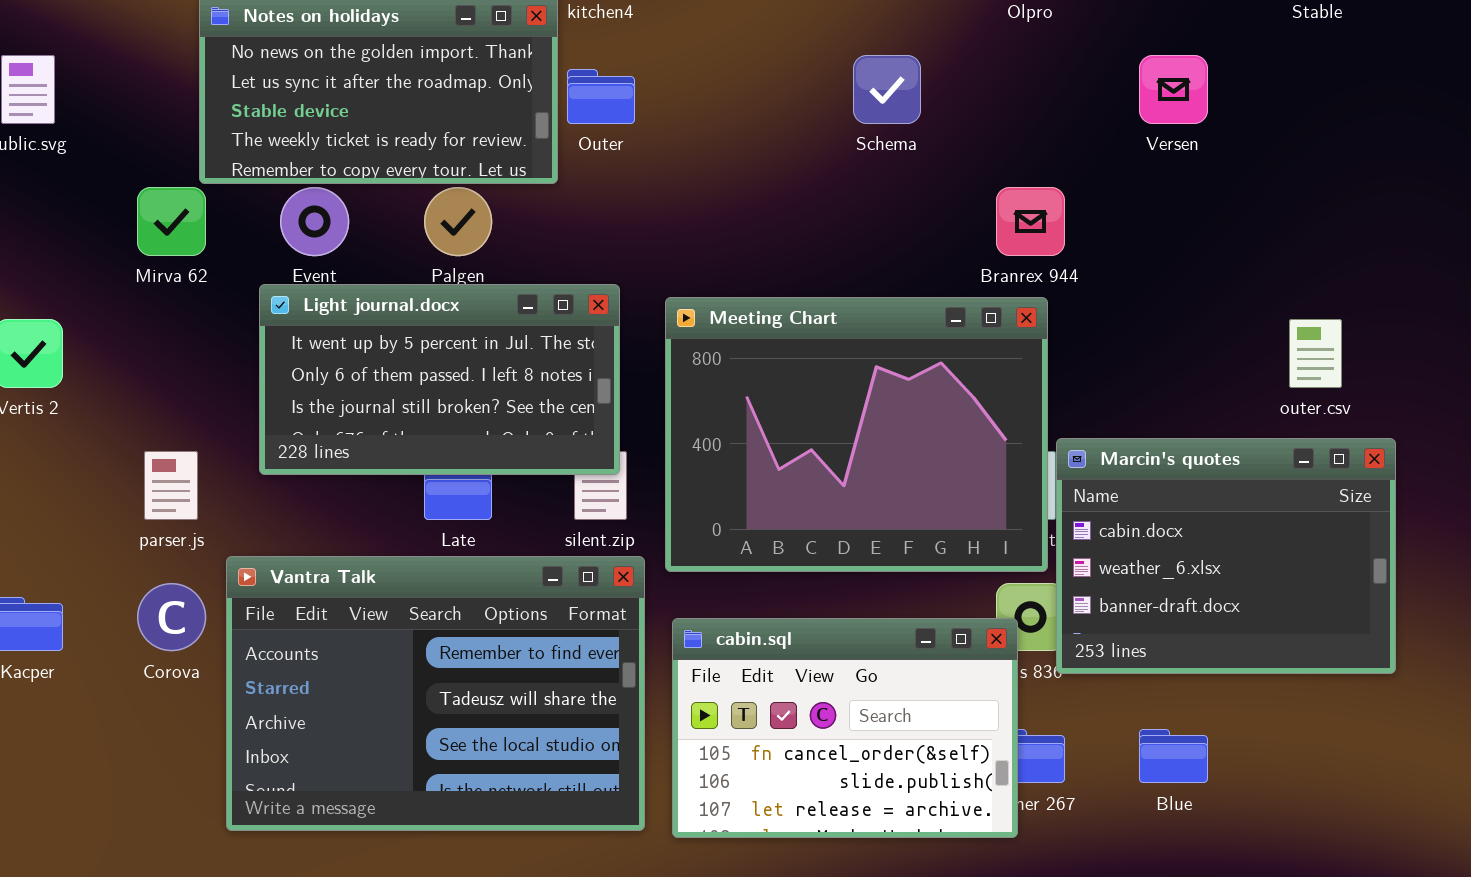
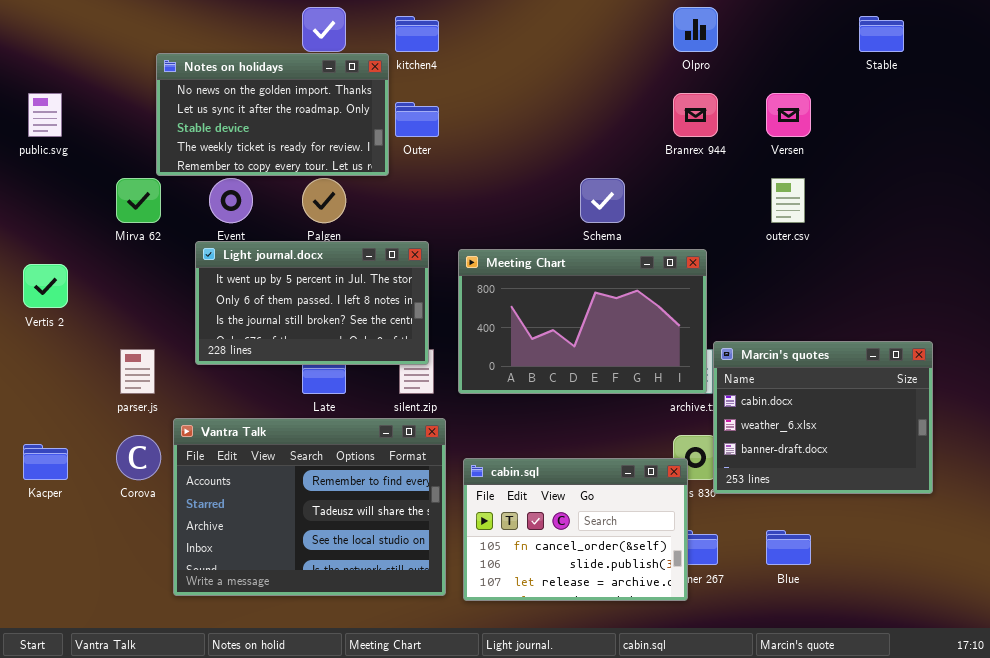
Schema: [853,55,921,124] -> [580,178,625,223], moved
Branrex 944: [996,187,1065,256] -> [673,93,718,137], moved
Meeting Chart: [665,297,1048,572] -> [458,249,707,394], resized
outer.csv: [1289,319,1342,388] -> [771,178,805,223], moved

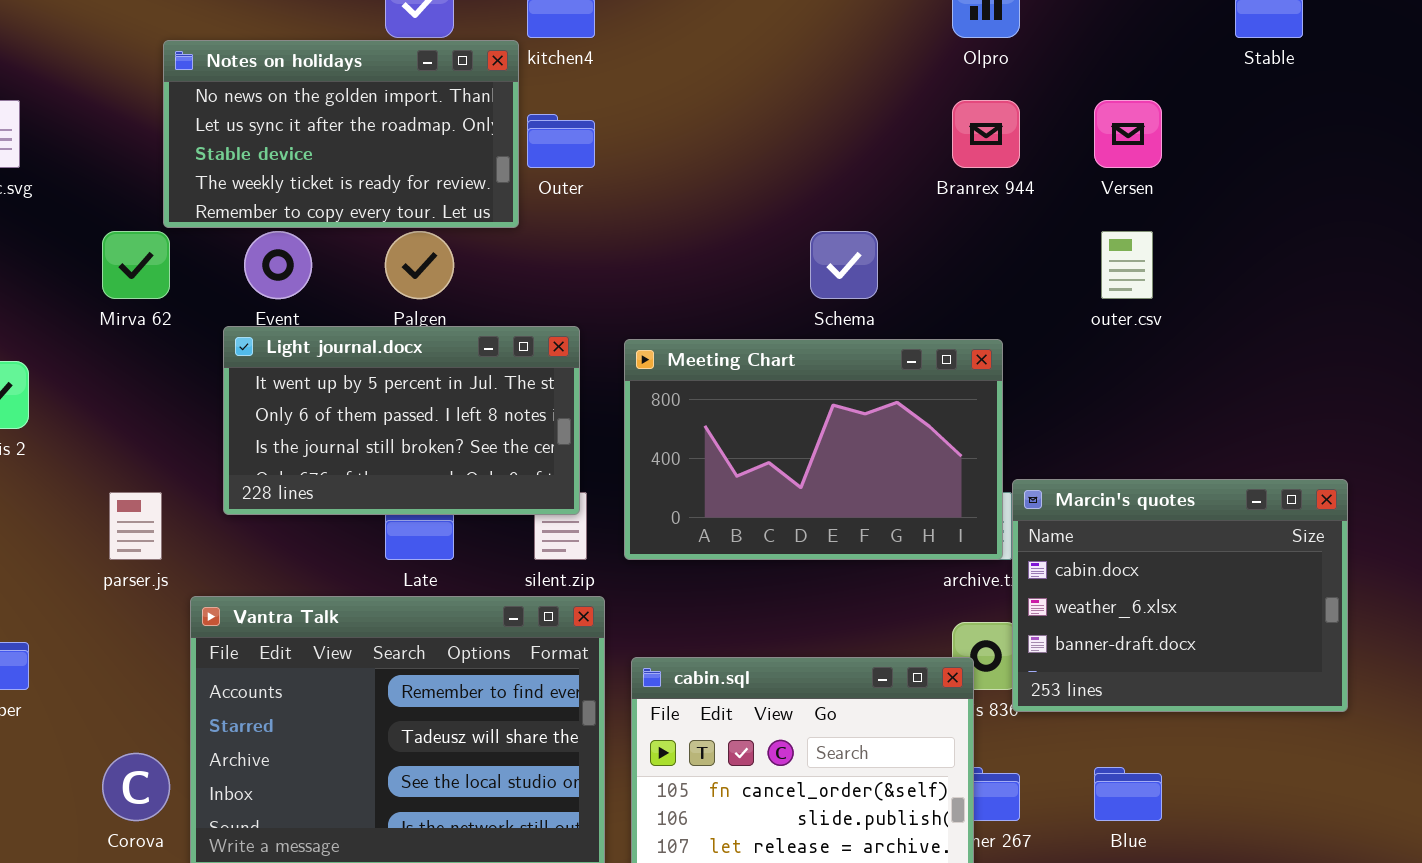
Corova: [116,435,161,480] -> [102,753,170,821], moved

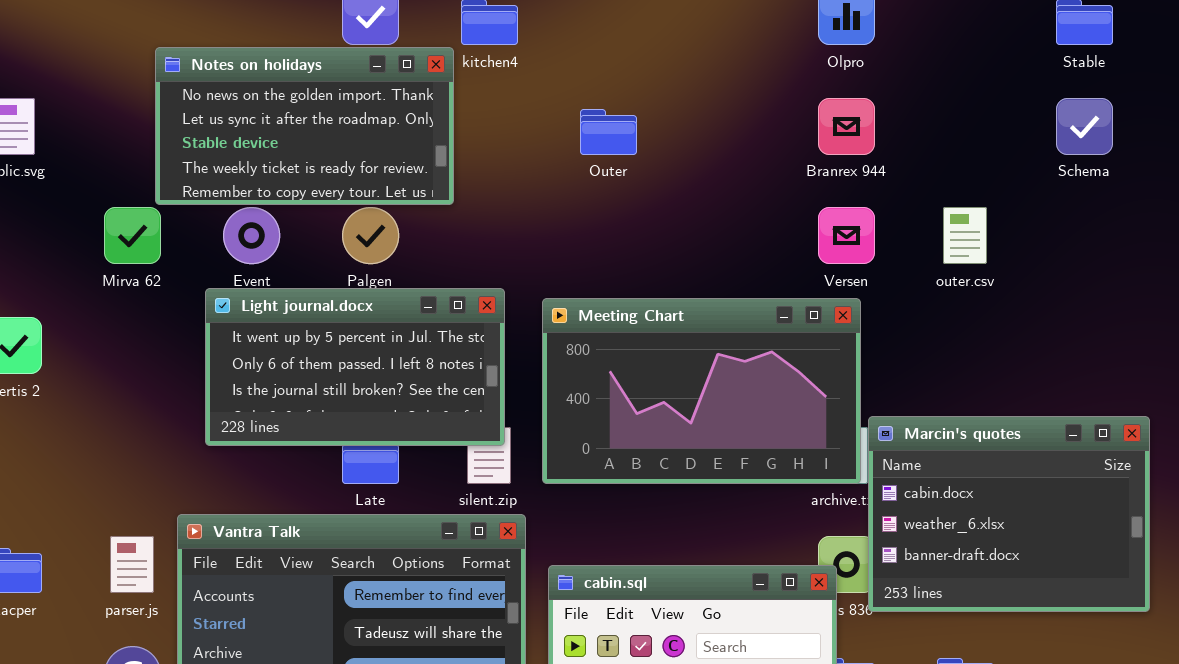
Versen: [1094,100,1162,168] -> [818,207,875,264], moved
Outer: [527,114,595,168] -> [580,109,637,155], moved
Schema: [810,231,878,299] -> [1056,98,1113,155], moved
parser.js: [109,492,162,560] -> [110,536,154,593], moved

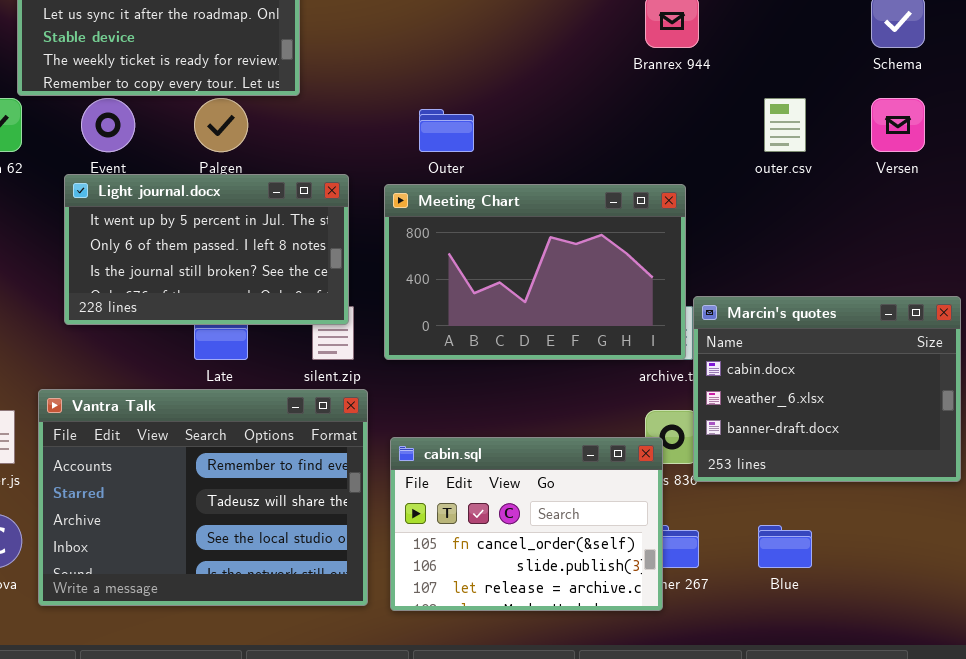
Outer: [580,109,637,155] -> [419,109,474,152], moved
Versen: [818,207,875,264] -> [871,98,925,152], moved

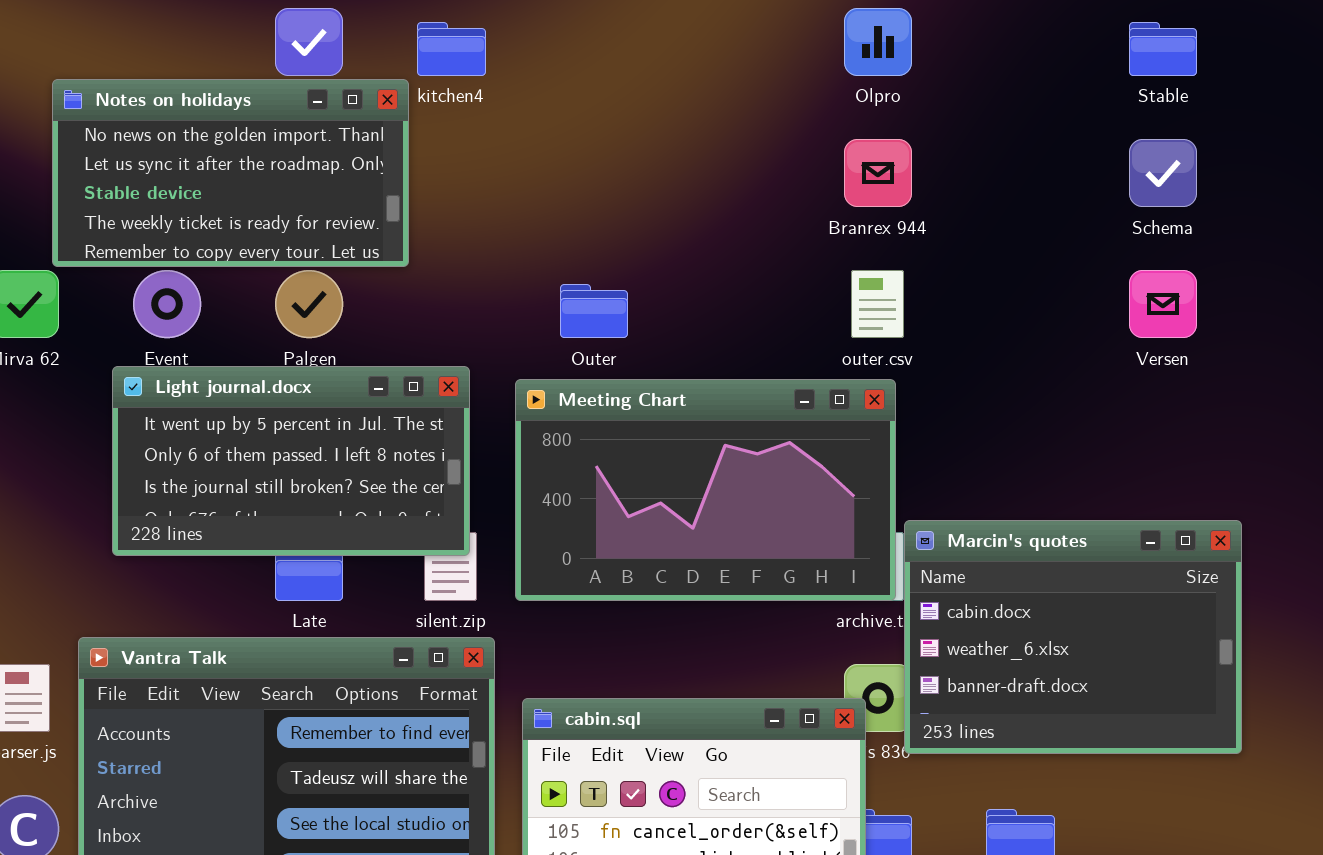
outer.csv: [764,98,806,152] -> [851,270,904,338], moved

